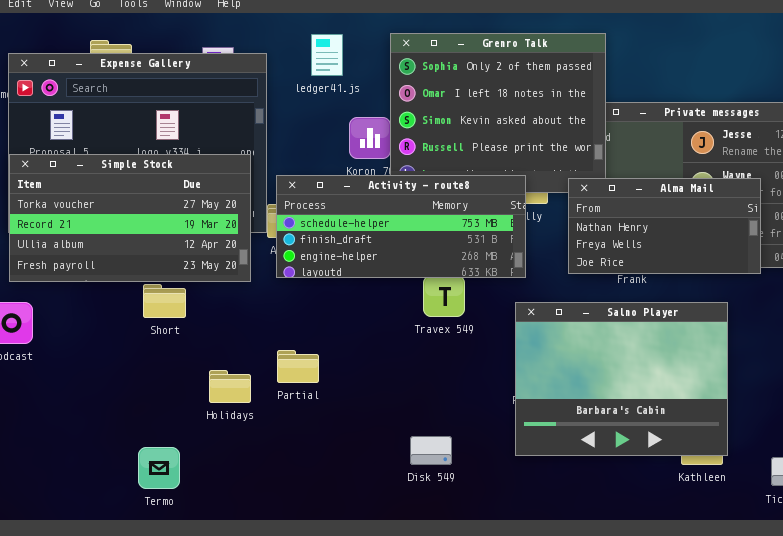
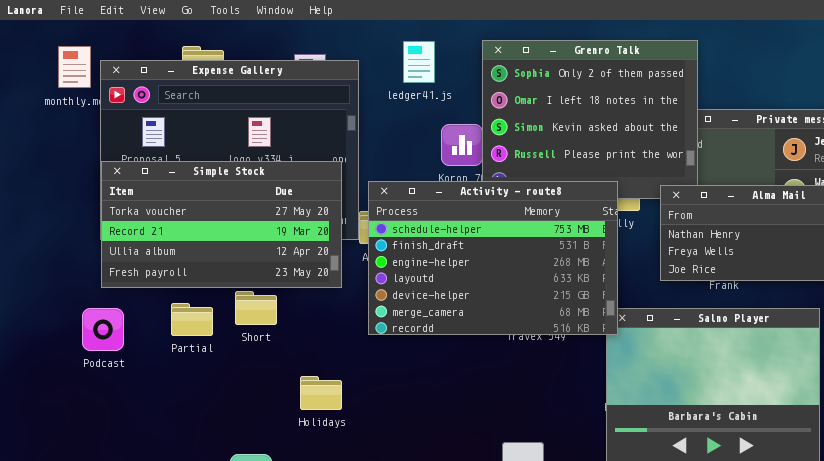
Activity - route8: [276,175,526,278] -> [368,181,618,335], resized
Partial: [277,350,319,383] -> [171,303,213,336], moved

